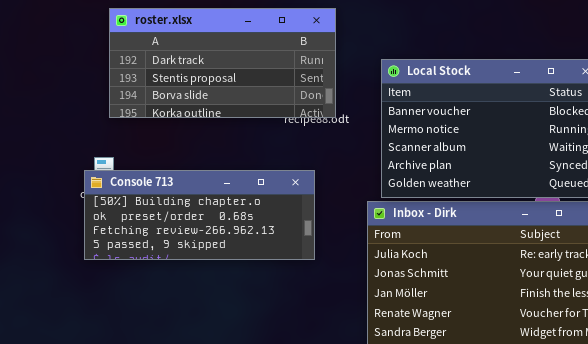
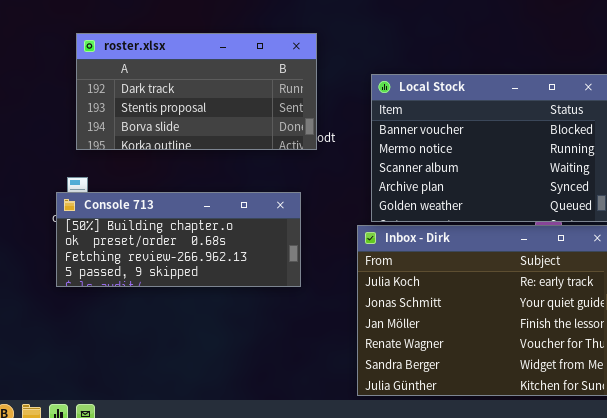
roster.xlsx: [109,8,336,118] -> [76,33,317,150], moved

